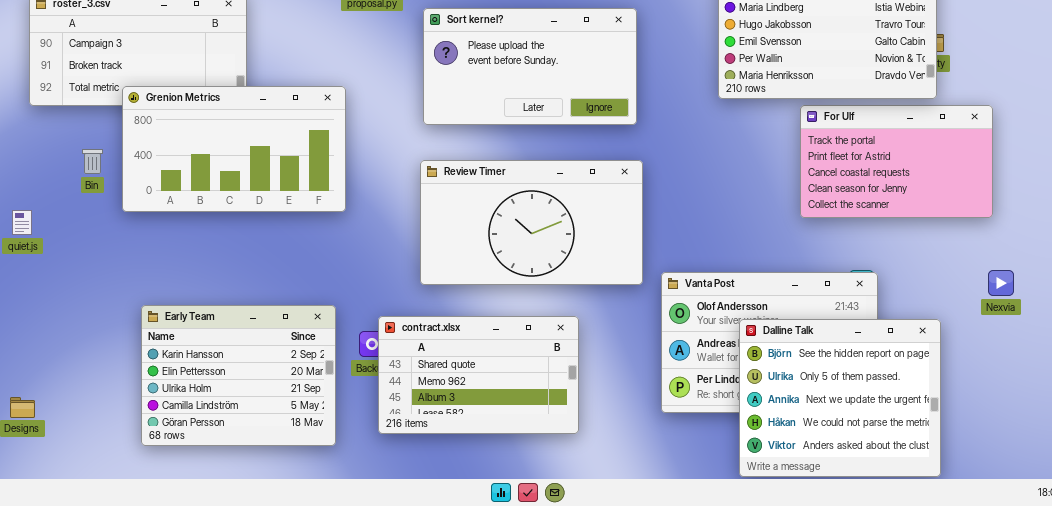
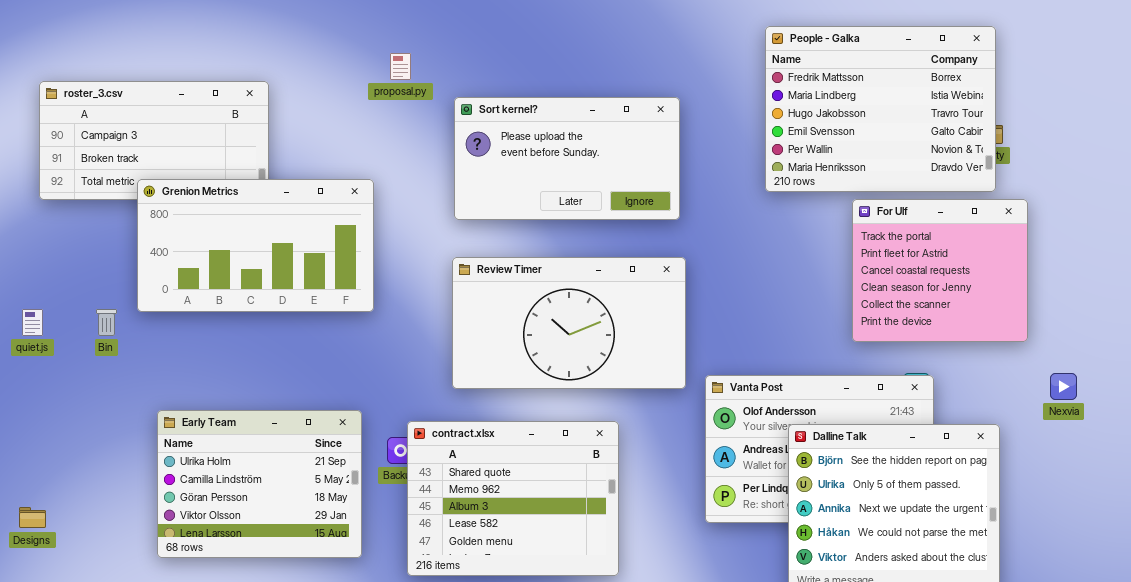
For Ulf: [800,105,993,218] -> [852,199,1028,342], resized
Bin: [82,149,103,174] -> [96,309,117,336], moved
Early Team: [141,305,336,446] -> [157,410,362,558], scrolled down 2 rows
contract.xlsx: [378,316,579,434] -> [407,421,619,576], resized

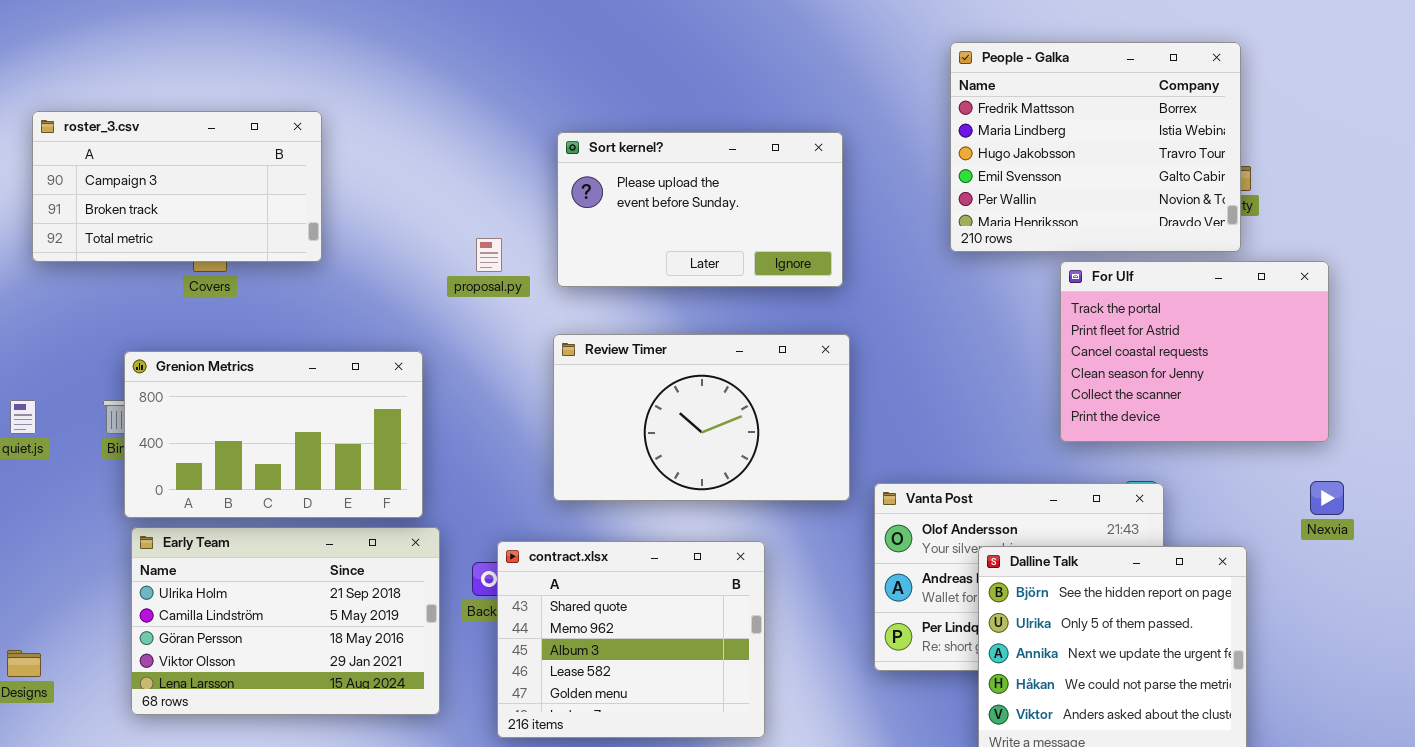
proposal.py: [390,53,411,80] -> [476,238,502,272], moved
Grenion Metrics: [137,179,374,312] -> [124,351,423,518], moved
For Ulf: [852,199,1028,342] -> [1060,261,1329,442], resized
Early Team: [157,410,362,558] -> [131,527,440,715], resized

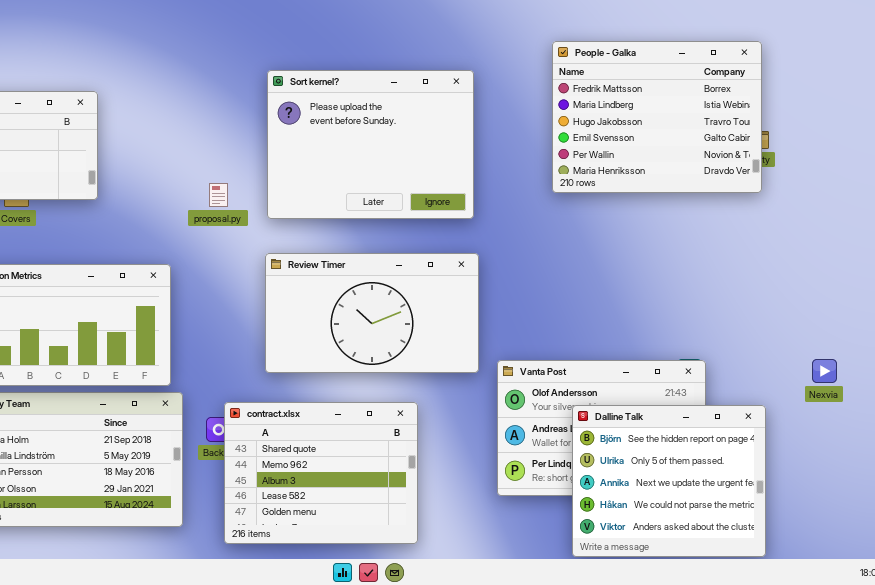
Sort kernel?: [557,132,843,287] -> [267,70,474,219], resized
For Ulf: [1060,261,1329,442] -> none, closed

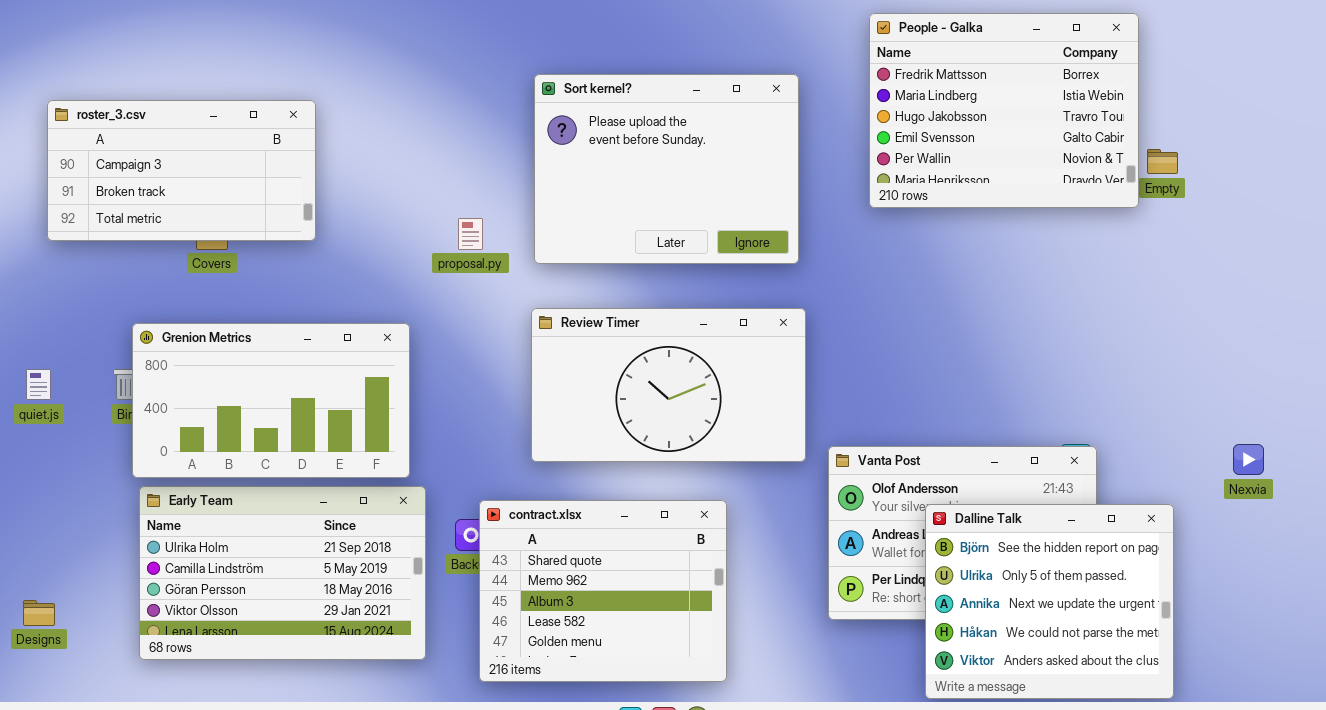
People - Galka: [552,41,762,193] -> [869,13,1139,208], moved

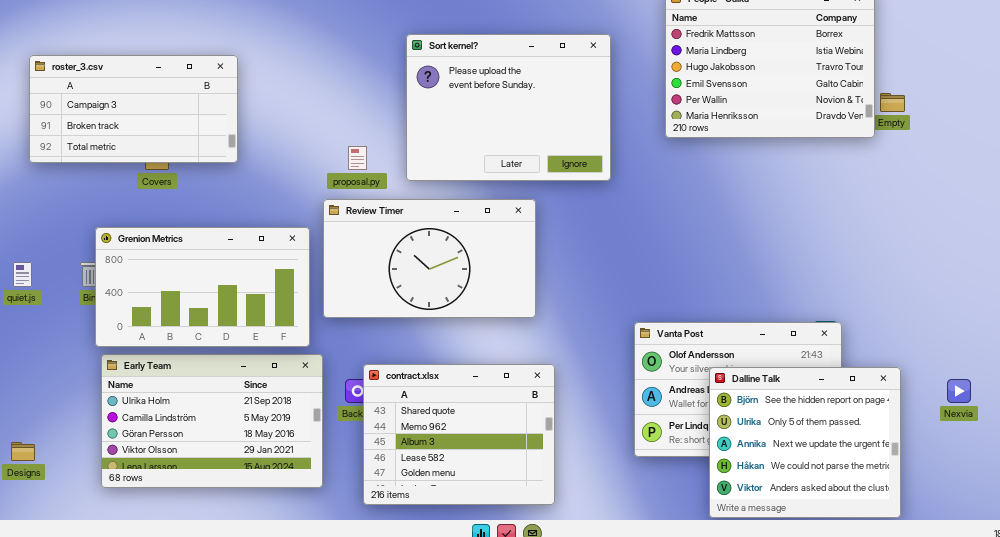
Review Timer: [531,308,806,462] -> [323,199,536,318], moved
Nexvia: [1233,444,1264,475] -> [947,379,971,403], moved

